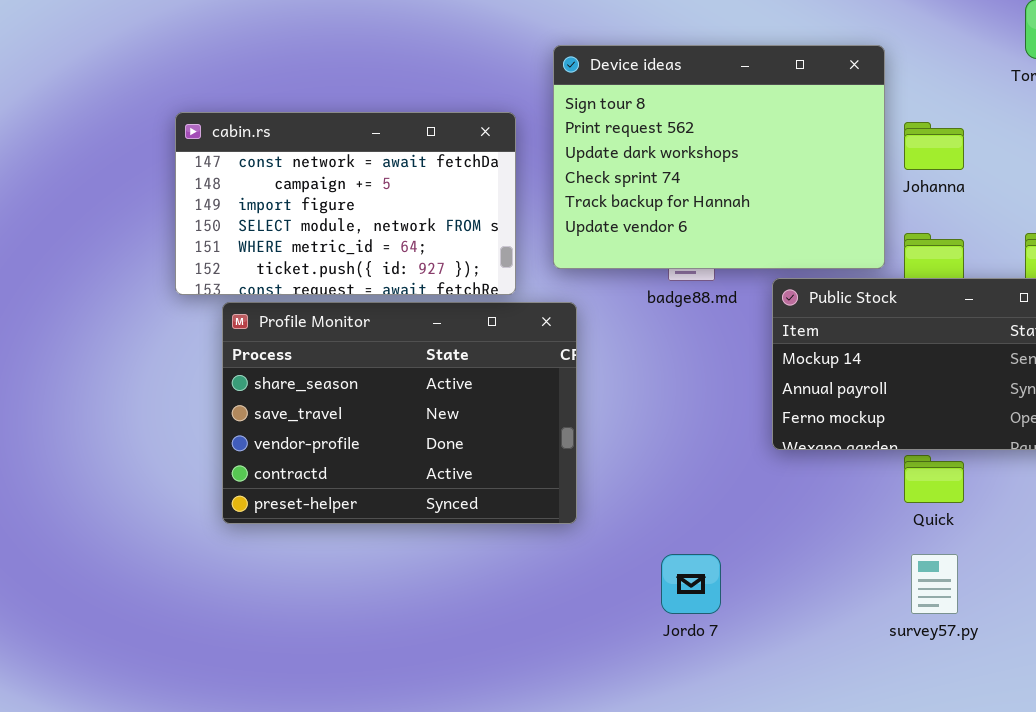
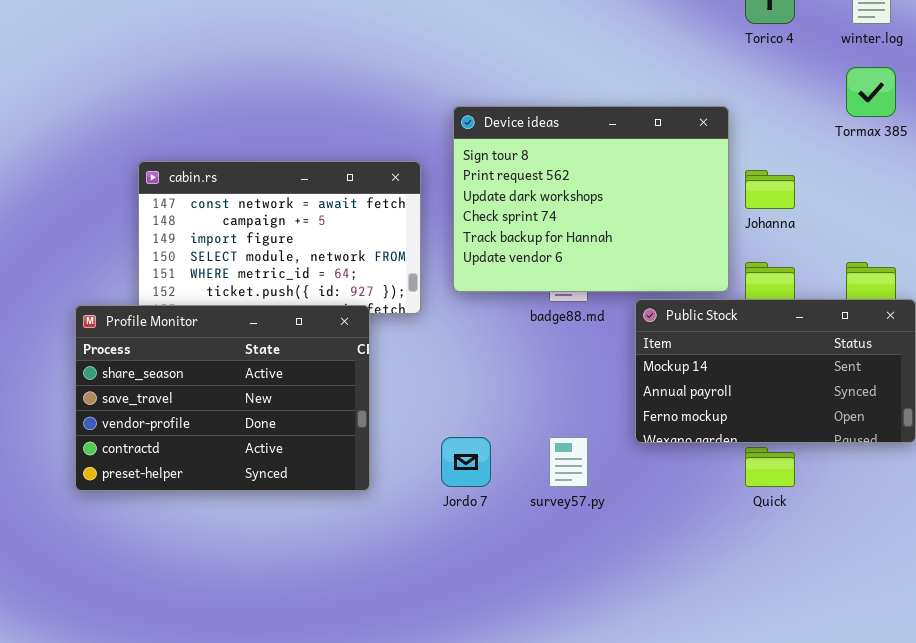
Profile Monitor: [222,302,577,524] -> [75,305,370,491], moved
Jordo 7: [661,554,721,614] -> [441,437,491,487], moved
survey57.py: [911,554,958,614] -> [549,437,588,487], moved

